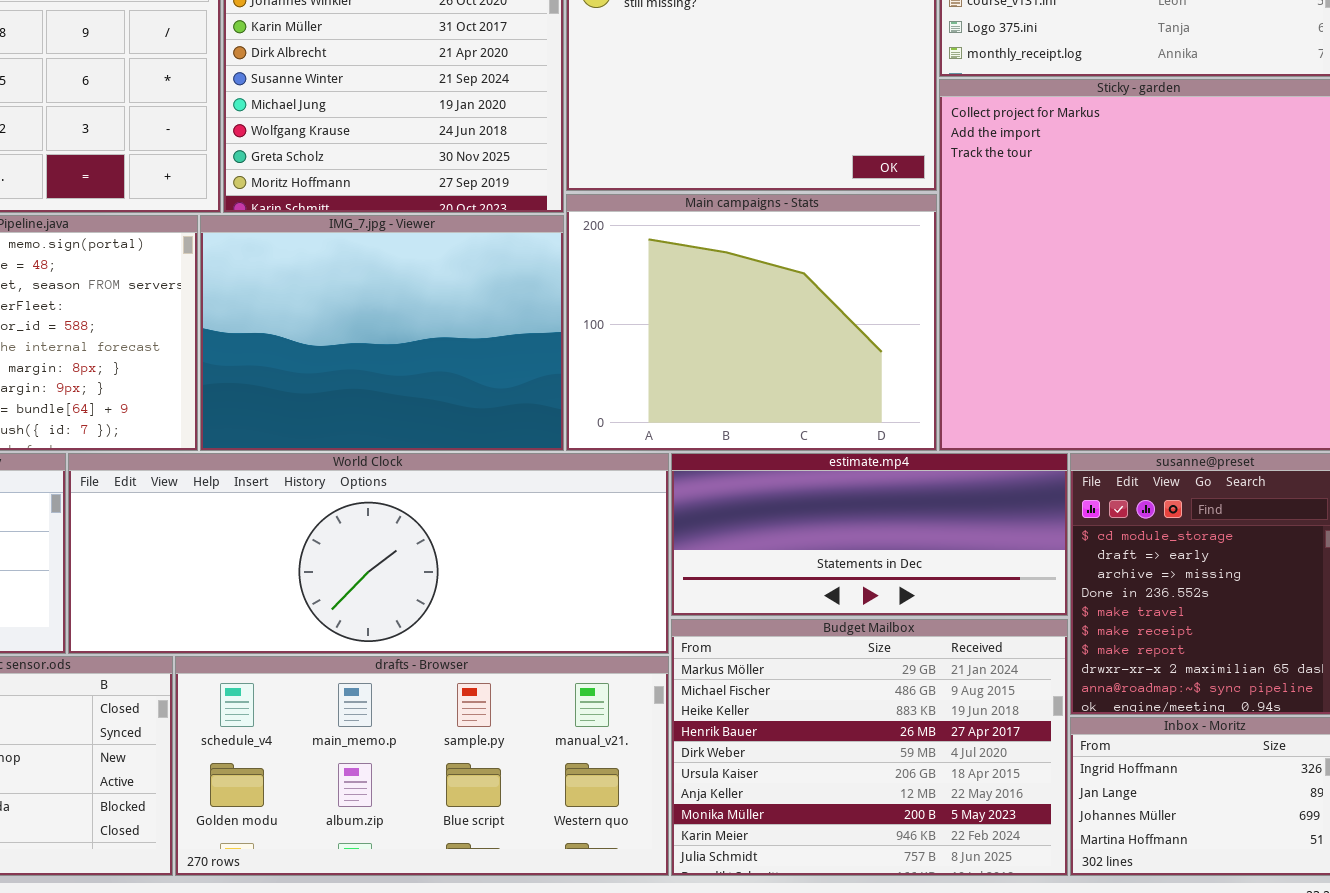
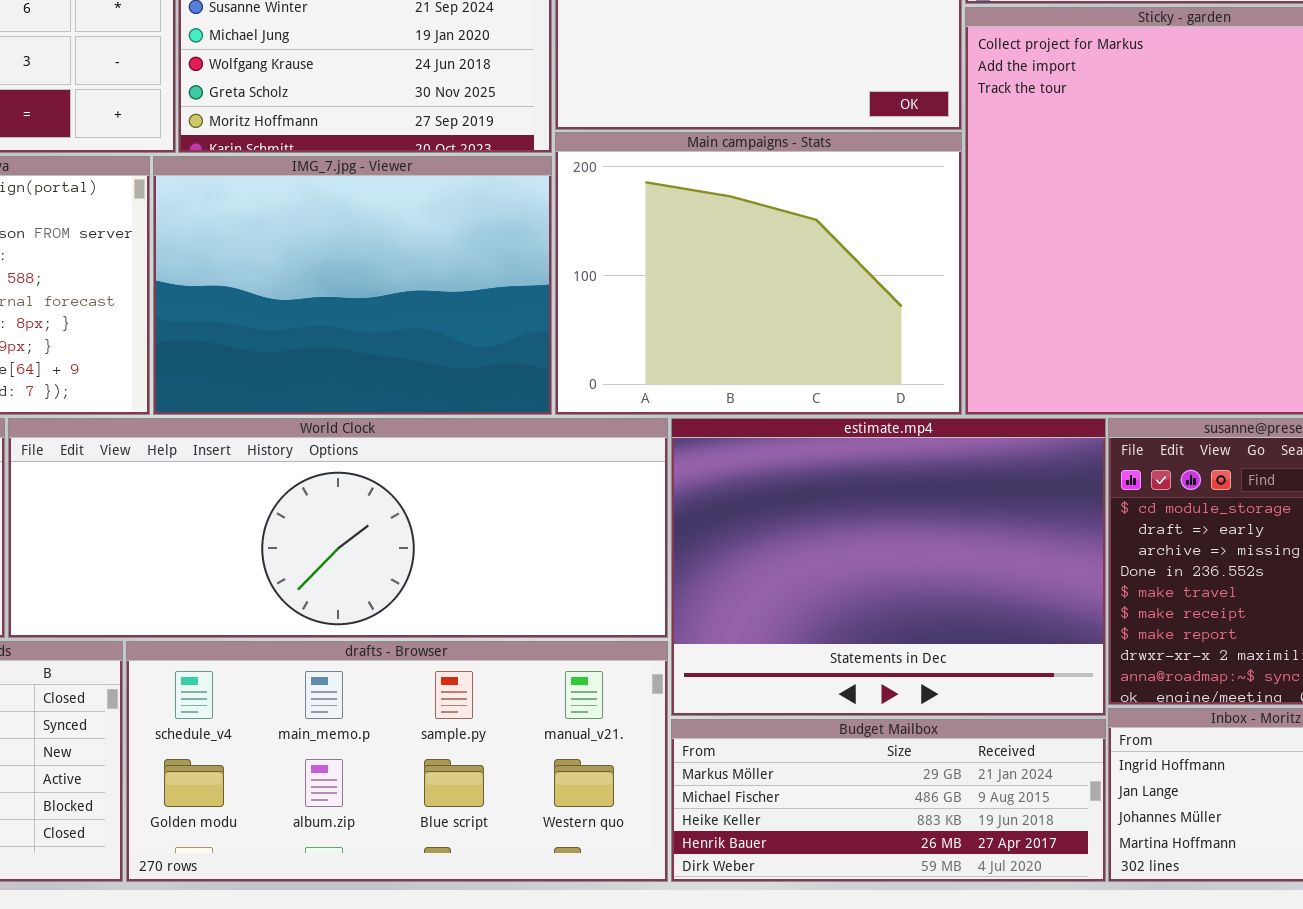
estimate.mp4: [671,453,1068,616] -> [671,418,1106,716], resized
Budget Mailbox: [671,619,1068,876] -> [671,719,1106,882], resized

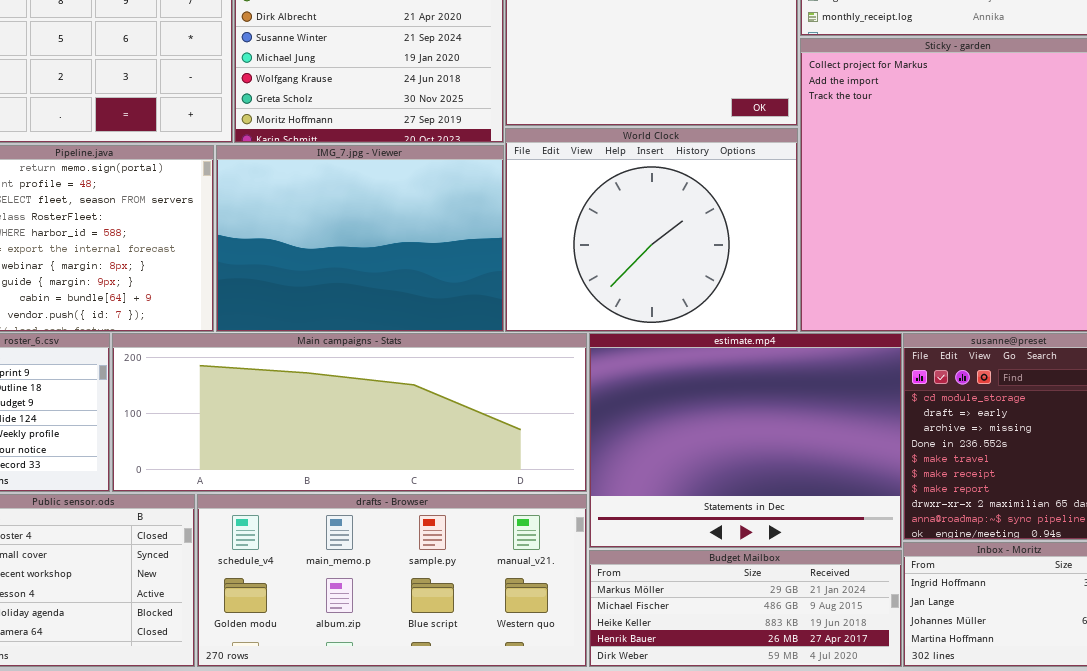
Main campaigns - Stats: [555,132,962,415] -> [112,333,587,492], moved, resized
World Clock: [8,418,668,638] -> [505,128,798,332], moved, resized

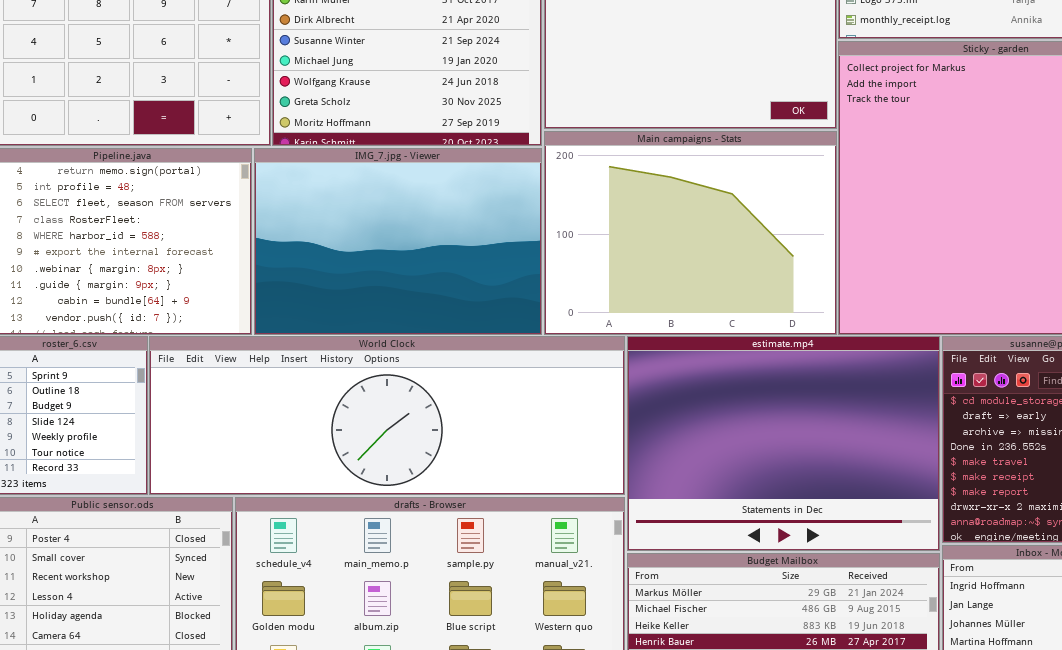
World Clock: [505,128,798,332] -> [149,336,625,495], moved, resized
Main campaigns - Stats: [112,333,587,492] -> [544,131,837,335], moved, resized

